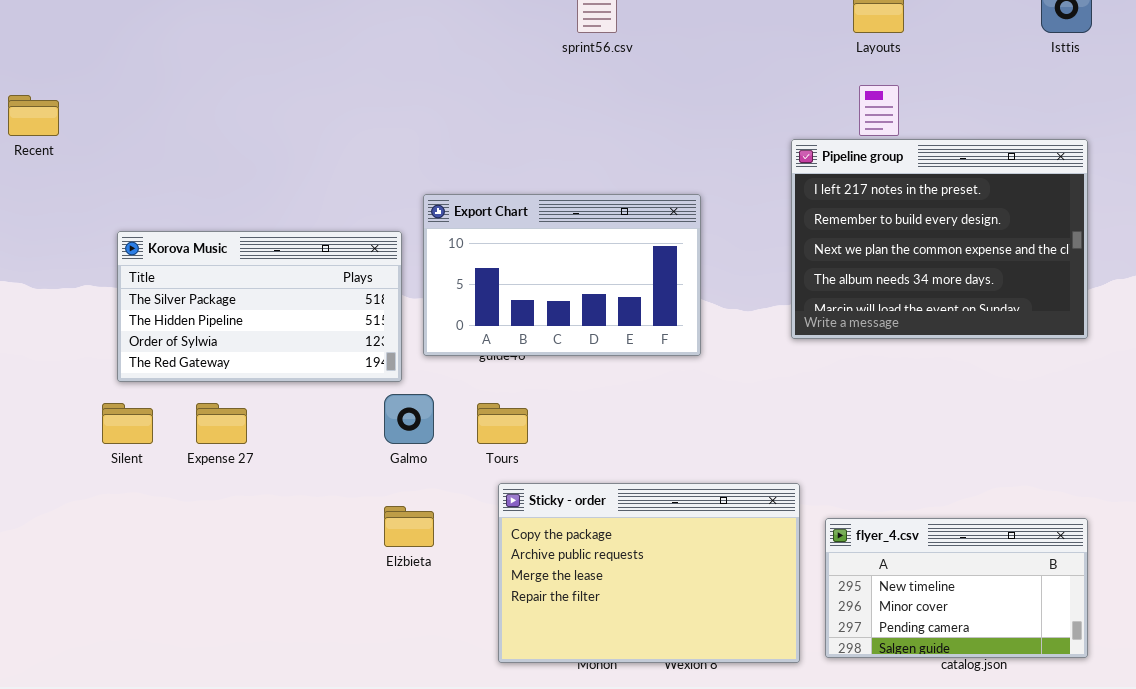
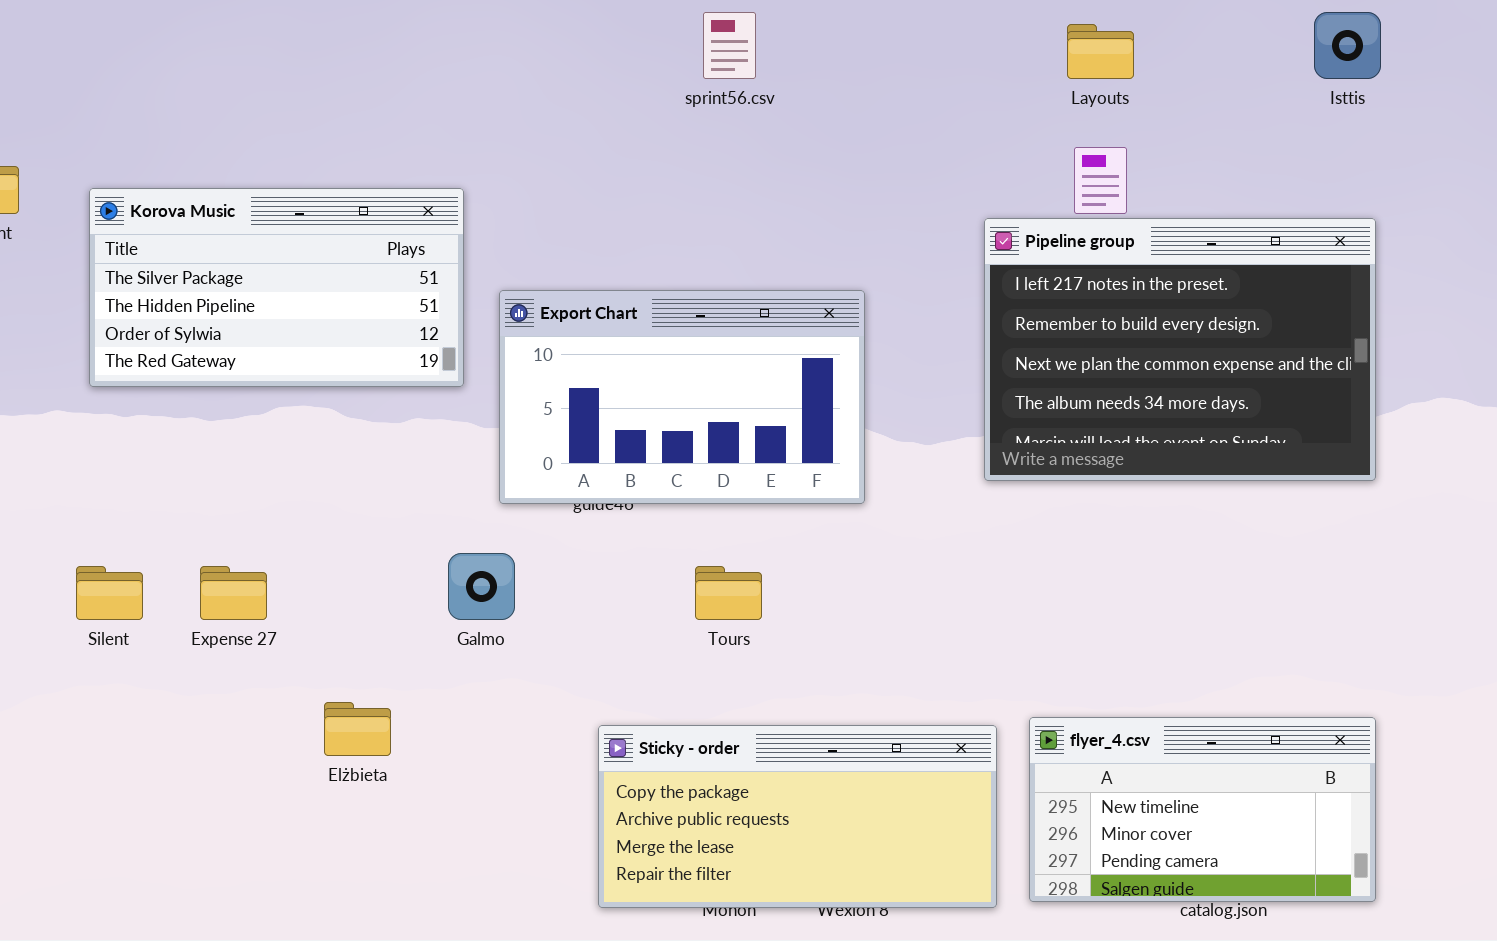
Korova Music: [117,231,402,382] -> [89,188,464,387], moved
Tours: [477,403,528,444] -> [695,566,762,620], moved
Sticky - order: [498,483,800,663] -> [598,725,997,908], resized
Elżbieta: [384,506,434,547] -> [324,702,391,756], moved

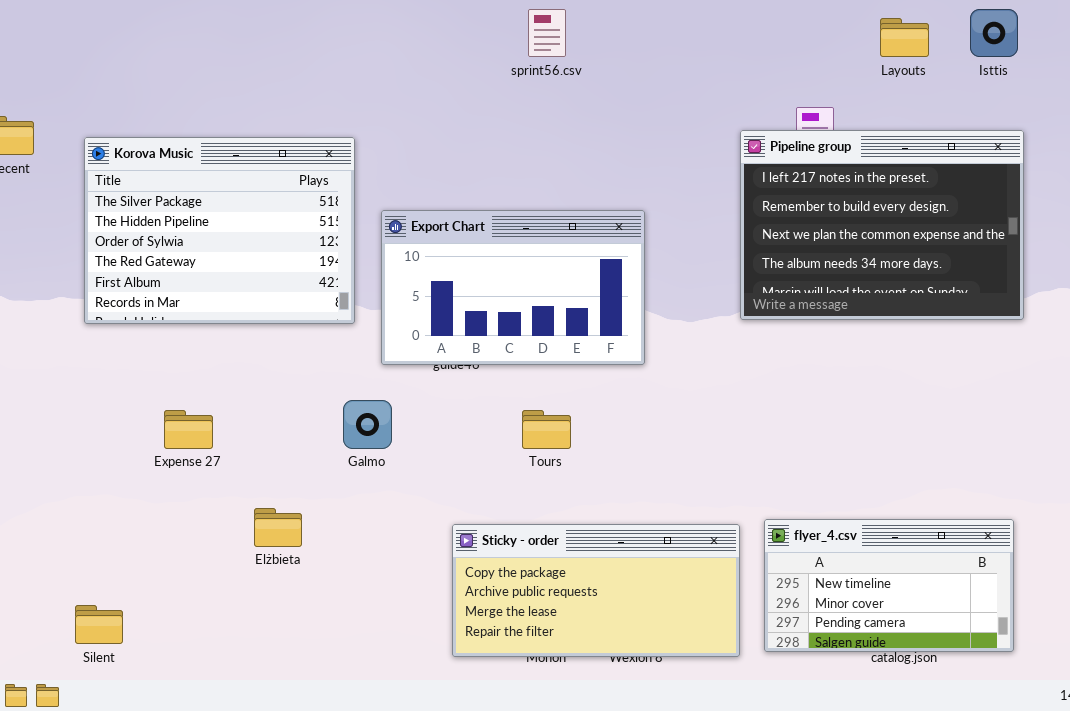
Layouts: [1067,24,1134,79] -> [880,18,929,57], moved
Korova Music: [89,188,464,387] -> [84,137,355,324], resized
Pipeline group: [984,218,1376,481] -> [740,130,1024,320], moved
Silent: [76,566,143,620] -> [75,605,123,644], moved

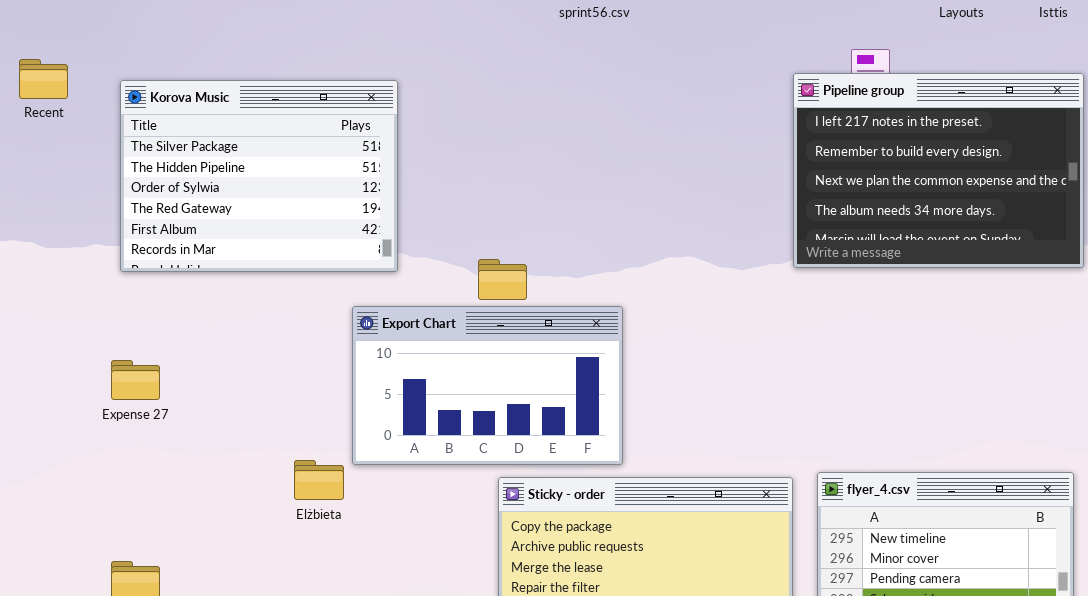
Export Chart: [381,210,645,365] -> [352,306,623,465], moved
Expense 27: [164,410,213,449] -> [111,360,160,400], moved

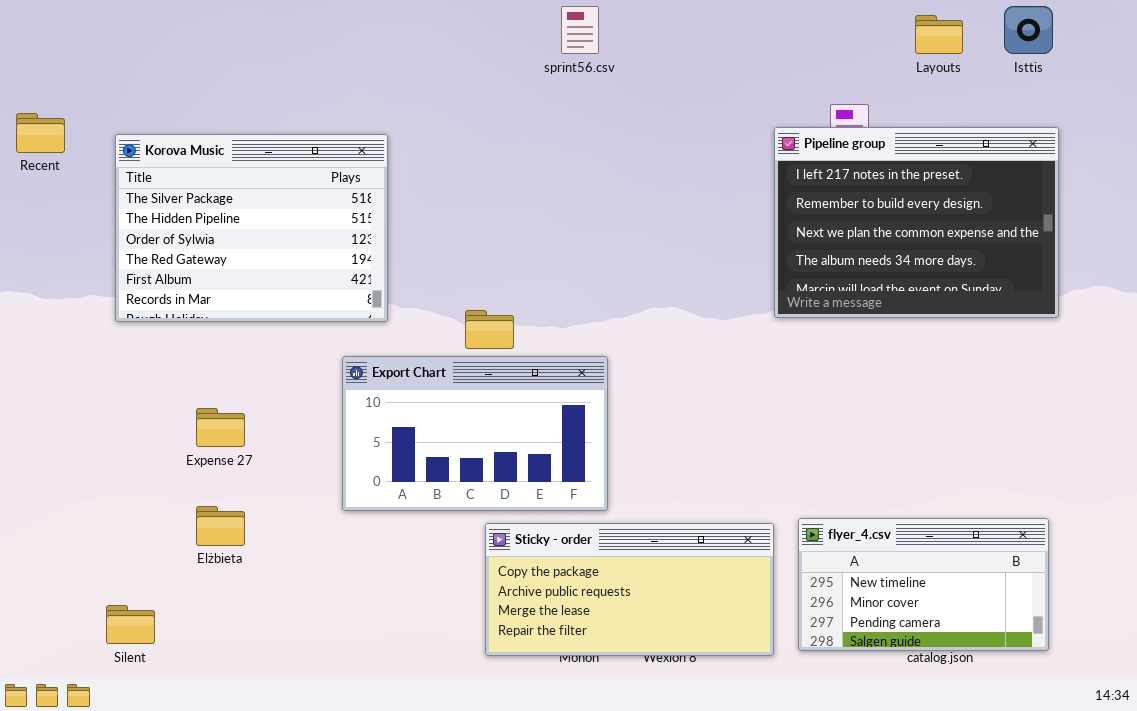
Expense 27: [111,360,160,400] -> [196,408,245,447], moved
Elżbieta: [294,460,344,500] -> [196,506,245,546], moved

